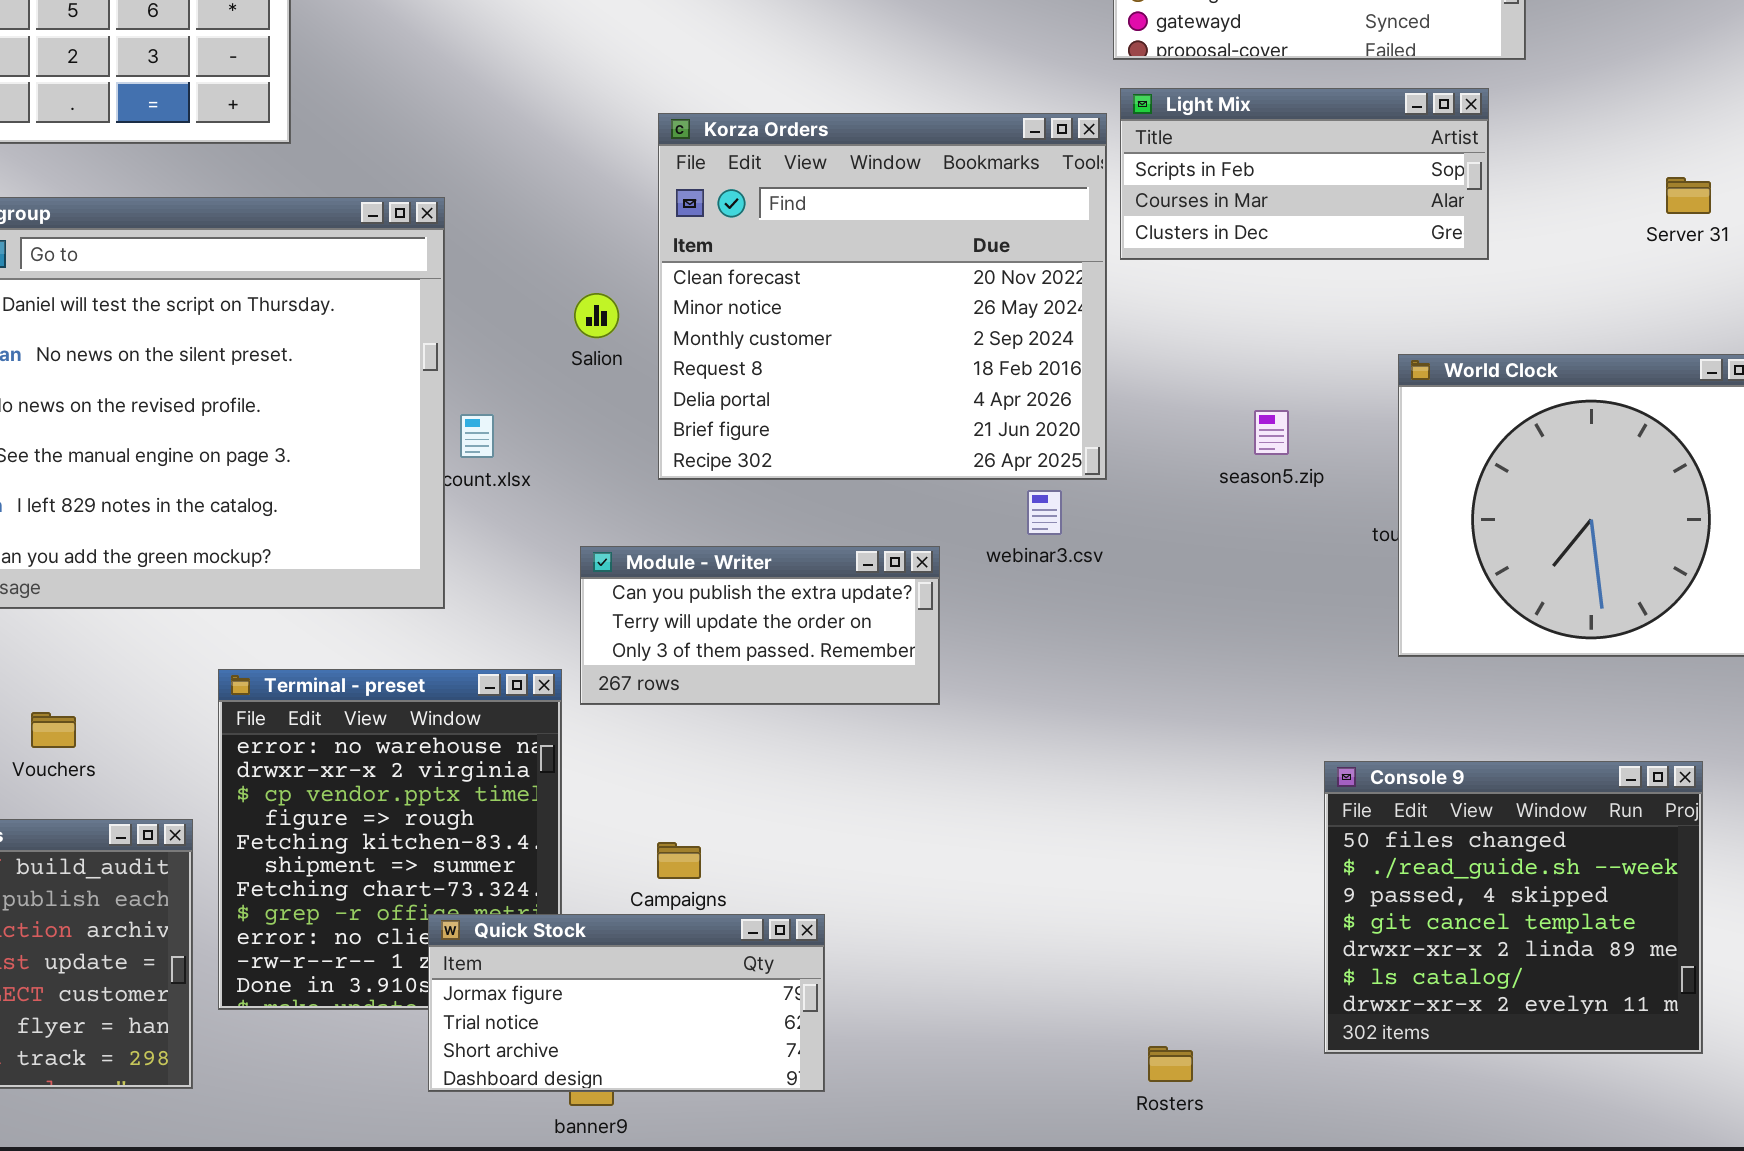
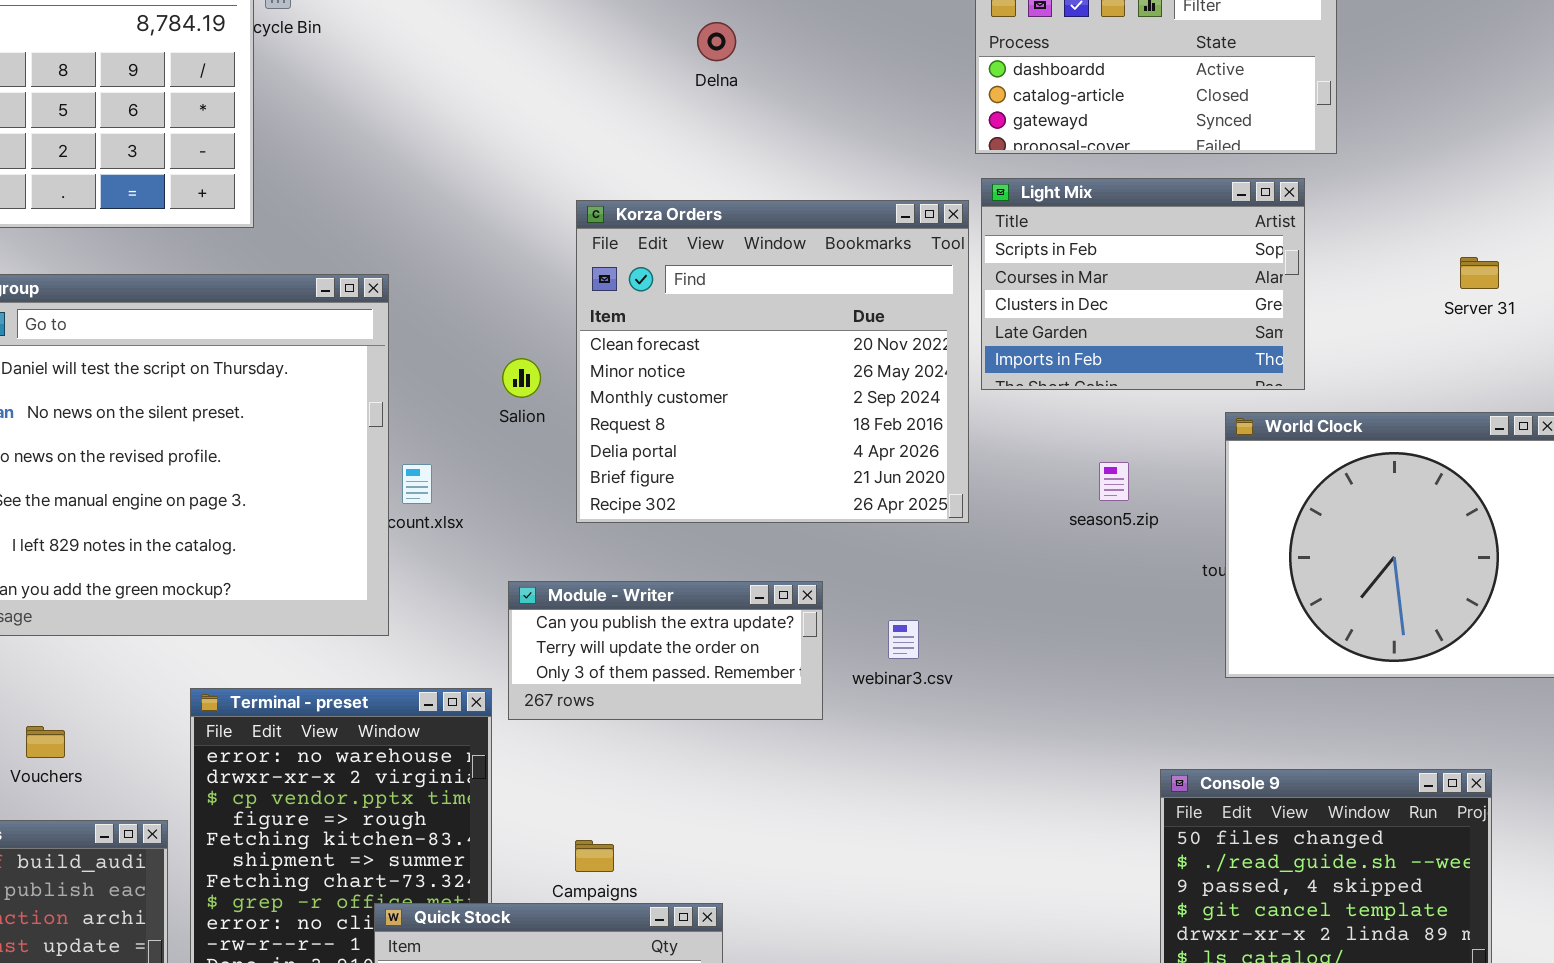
Light Mix: [1120,88,1489,260] -> [981,178,1305,390], resized
webinar3.csv: [1027,490,1062,535] -> [888,620,919,659], moved

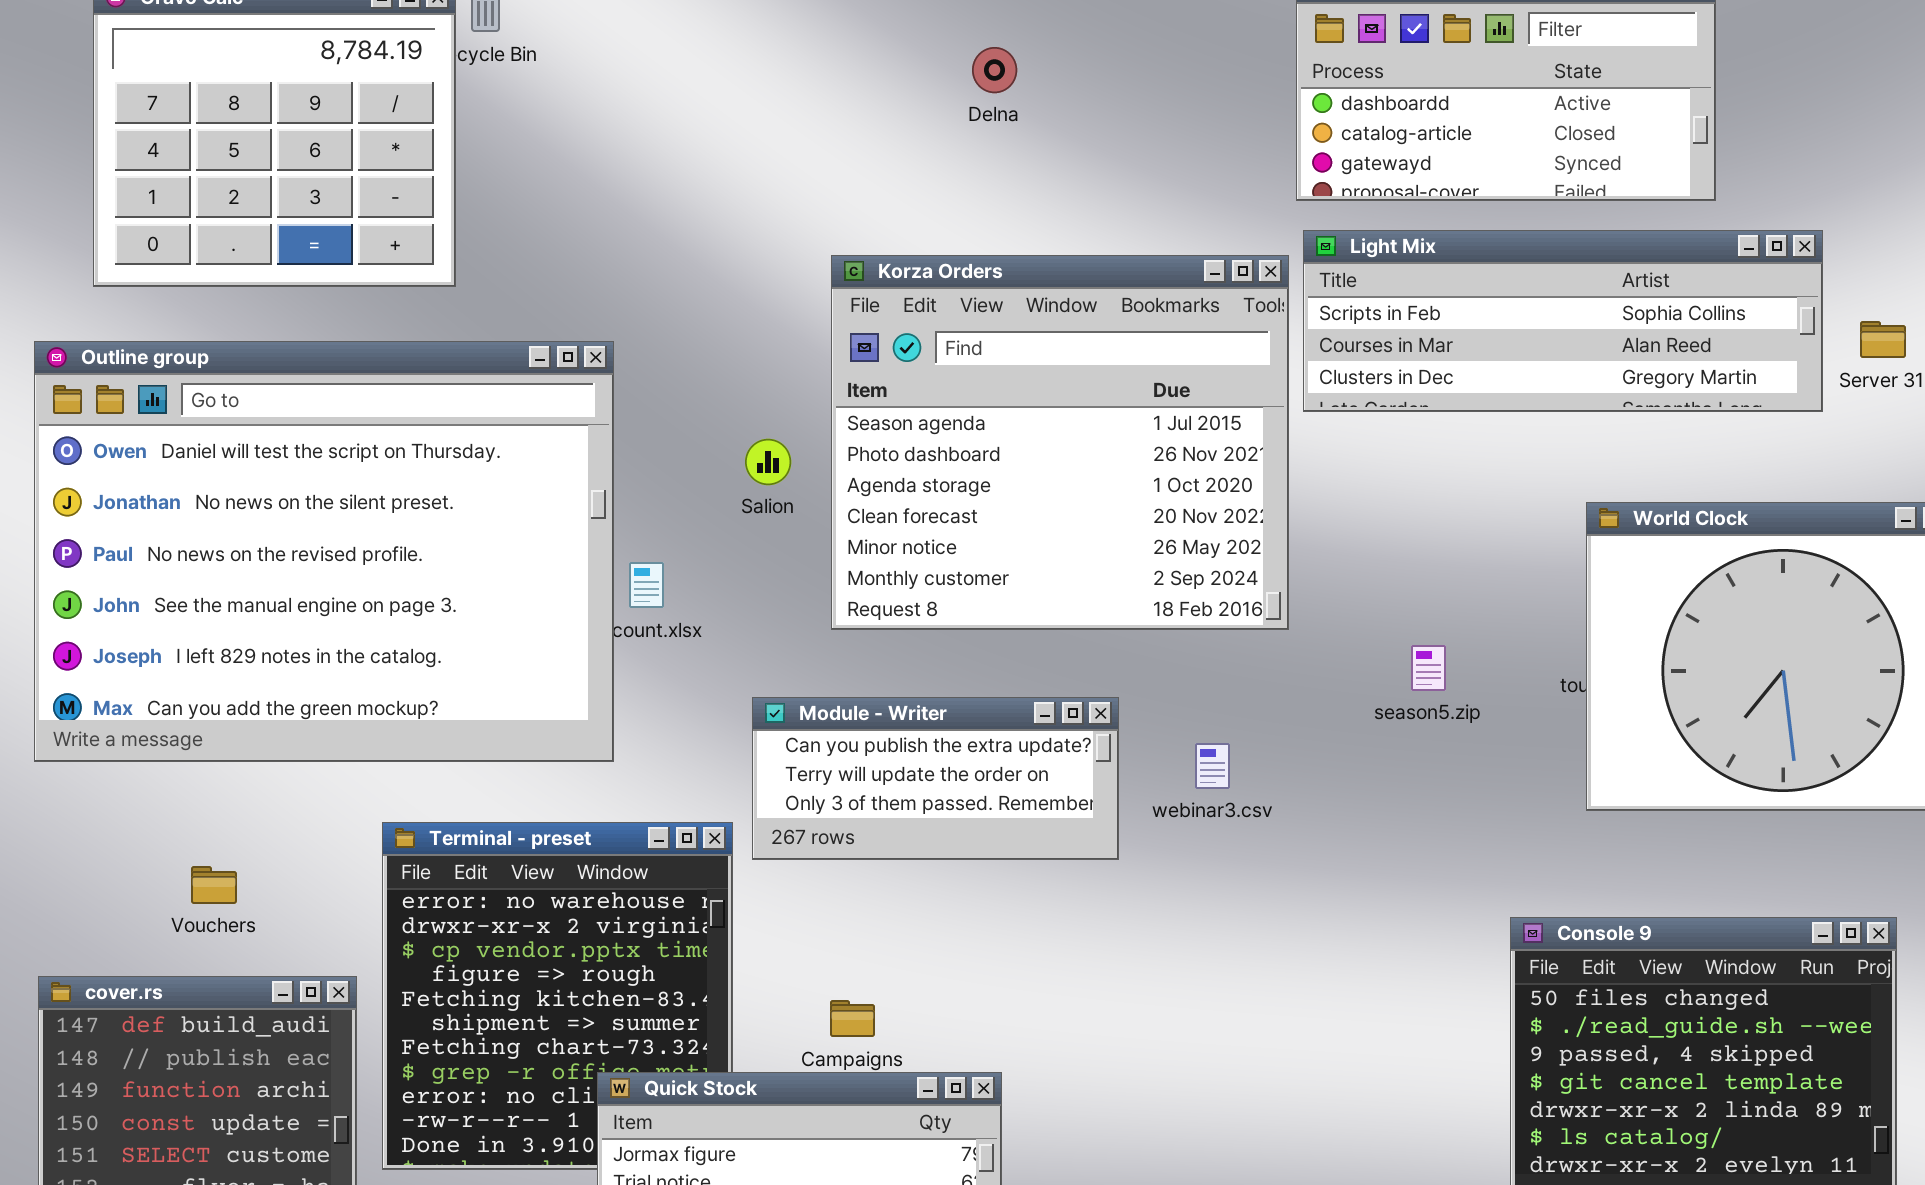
Light Mix: [981,178,1305,390] -> [1303,230,1823,412], resized
Korza Orders: [576,200,969,523] -> [831,255,1289,630], scrolled up 3 rows
season5.zip: [1099,462,1129,501] -> [1411,645,1446,691], moved

